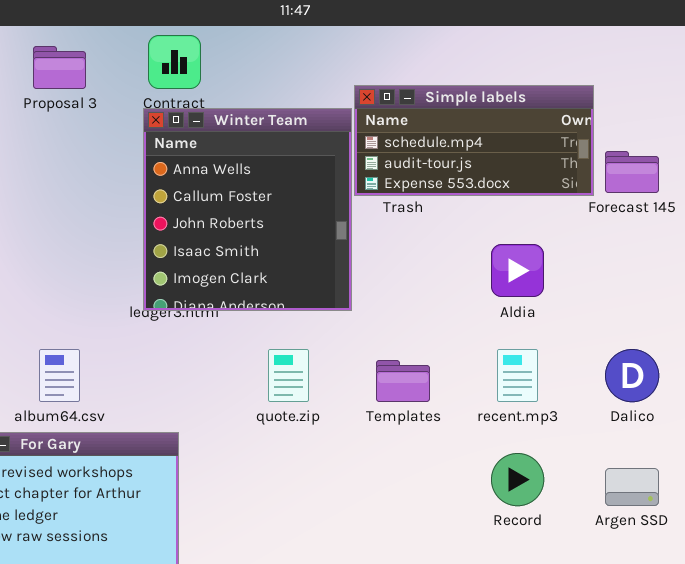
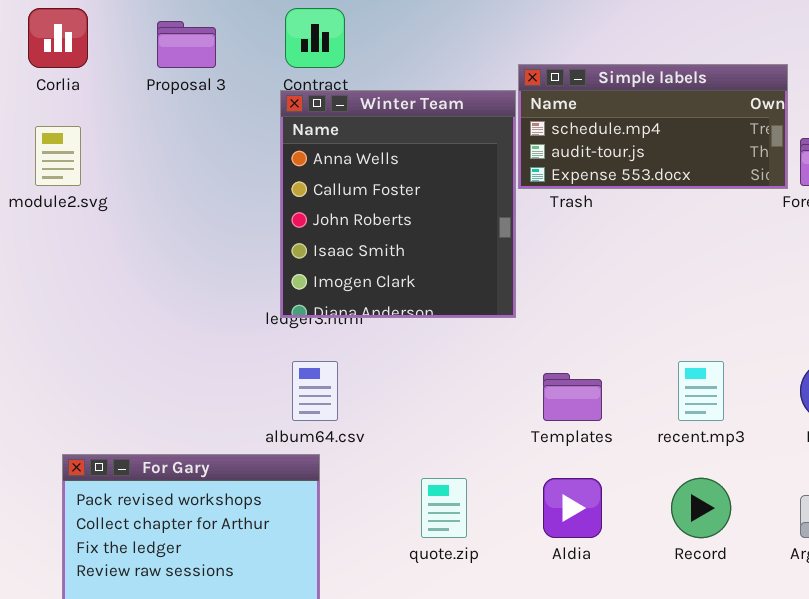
Aldia: [491,244,544,297] -> [543,478,602,538], moved
album64.csv: [39,349,80,402] -> [292,361,338,421], moved
quote.zip: [268,349,309,402] -> [421,478,467,538], moved

